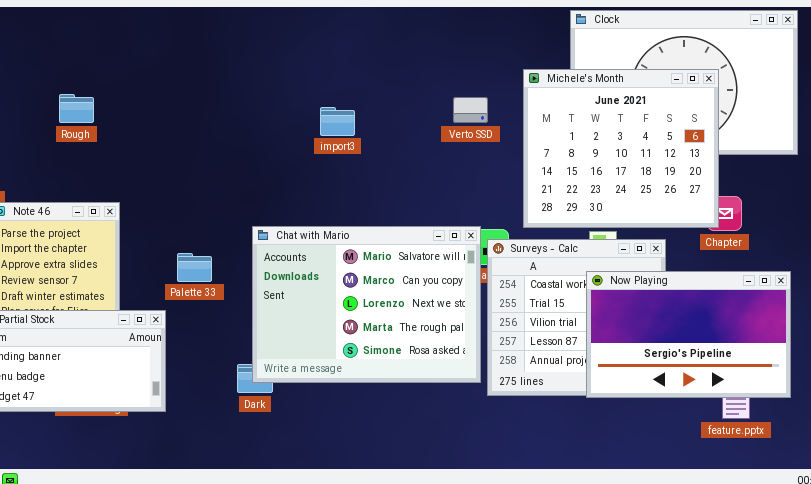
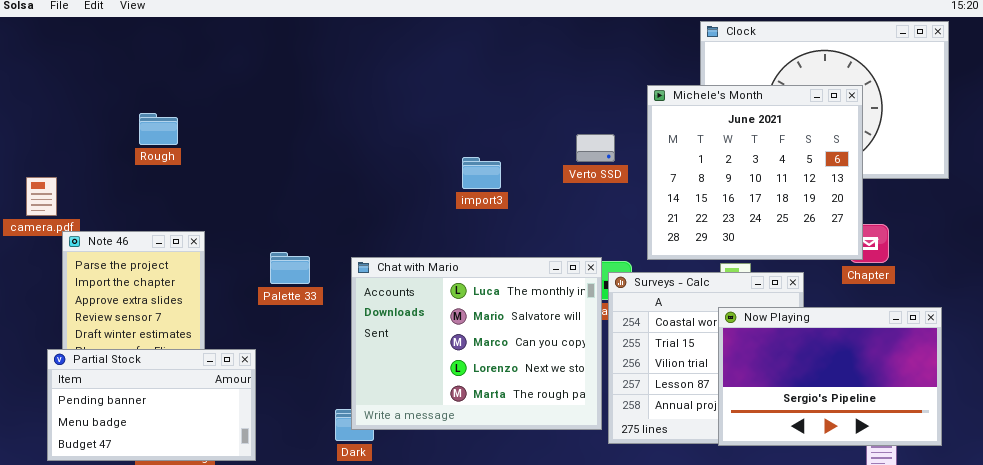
Verto SSD: [453,97,488,123] -> [576,134,615,162], moved
import3: [320,107,355,136] -> [462,157,501,189], moved
Chat with Mario: [252,226,481,383] -> [351,257,602,430], scrolled up 1 row
Palette 33: [177,253,212,282] -> [270,252,310,284], moved

